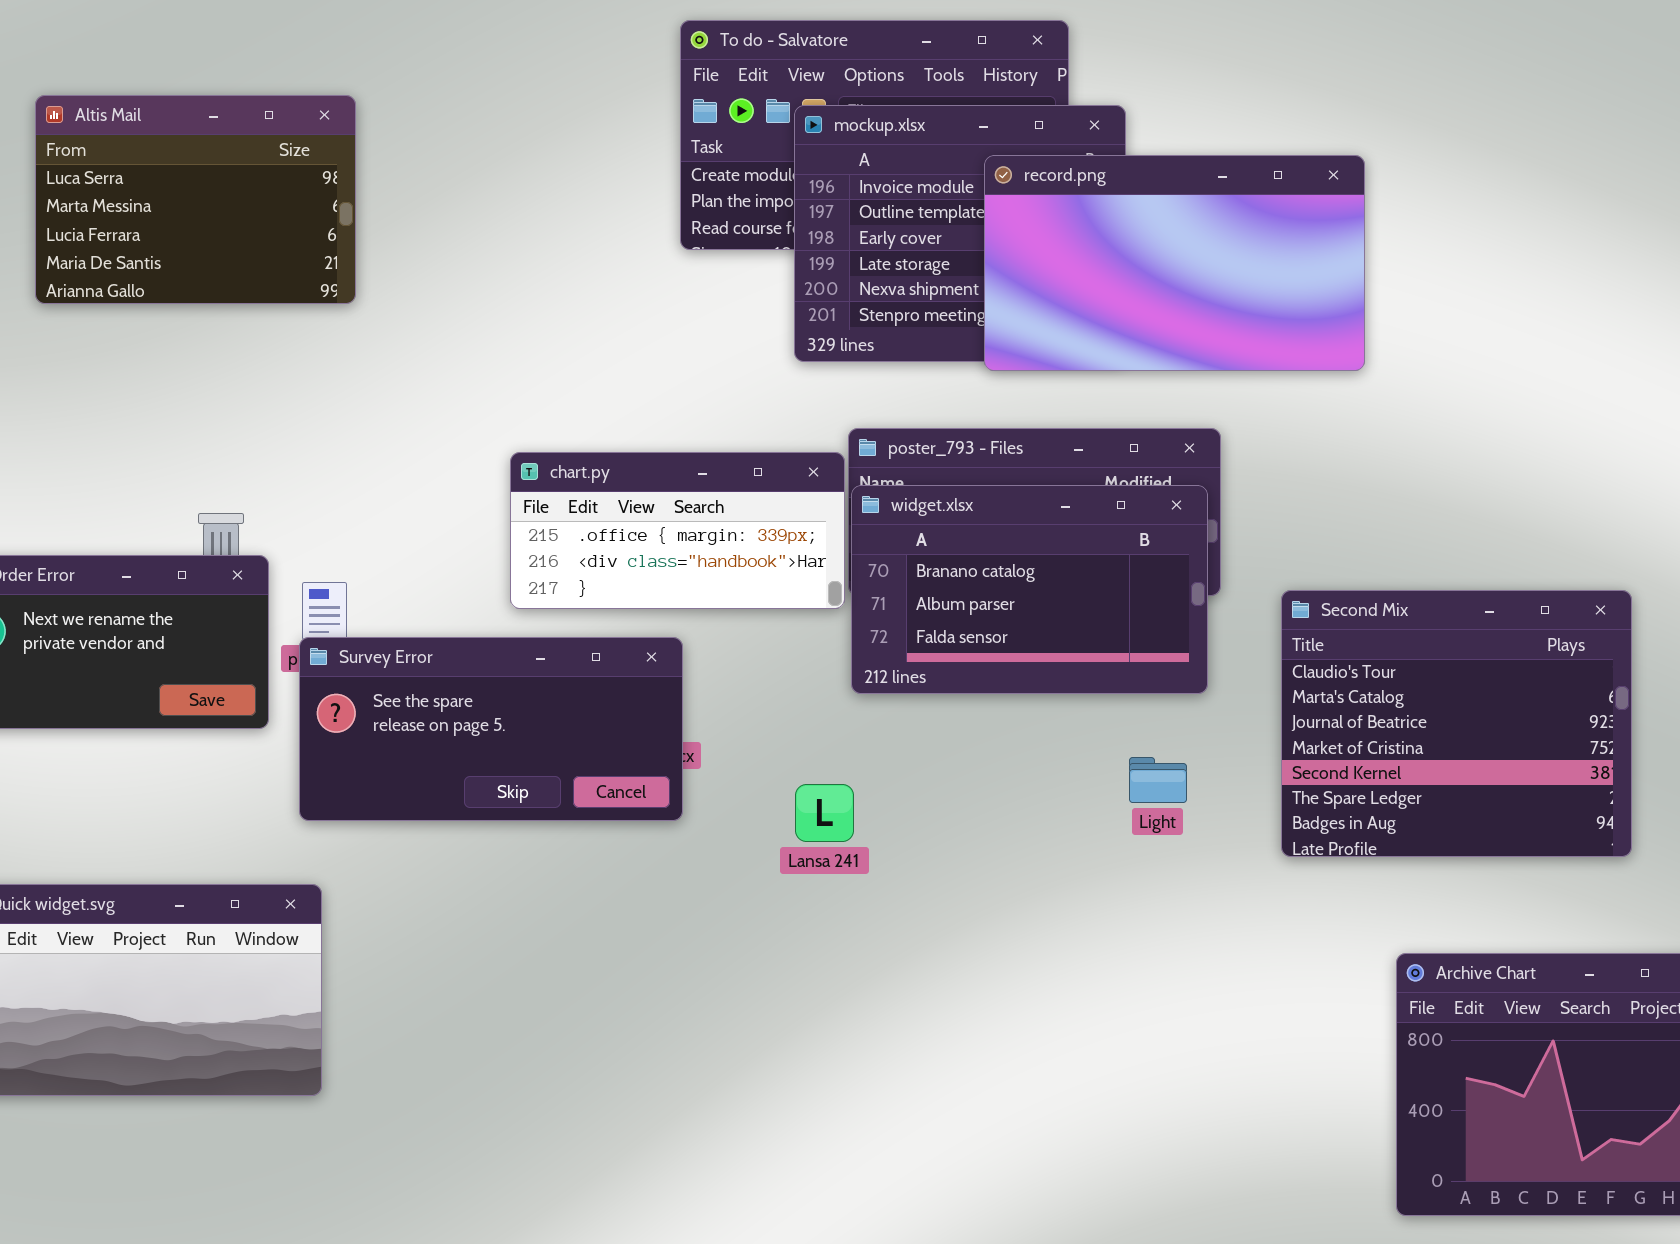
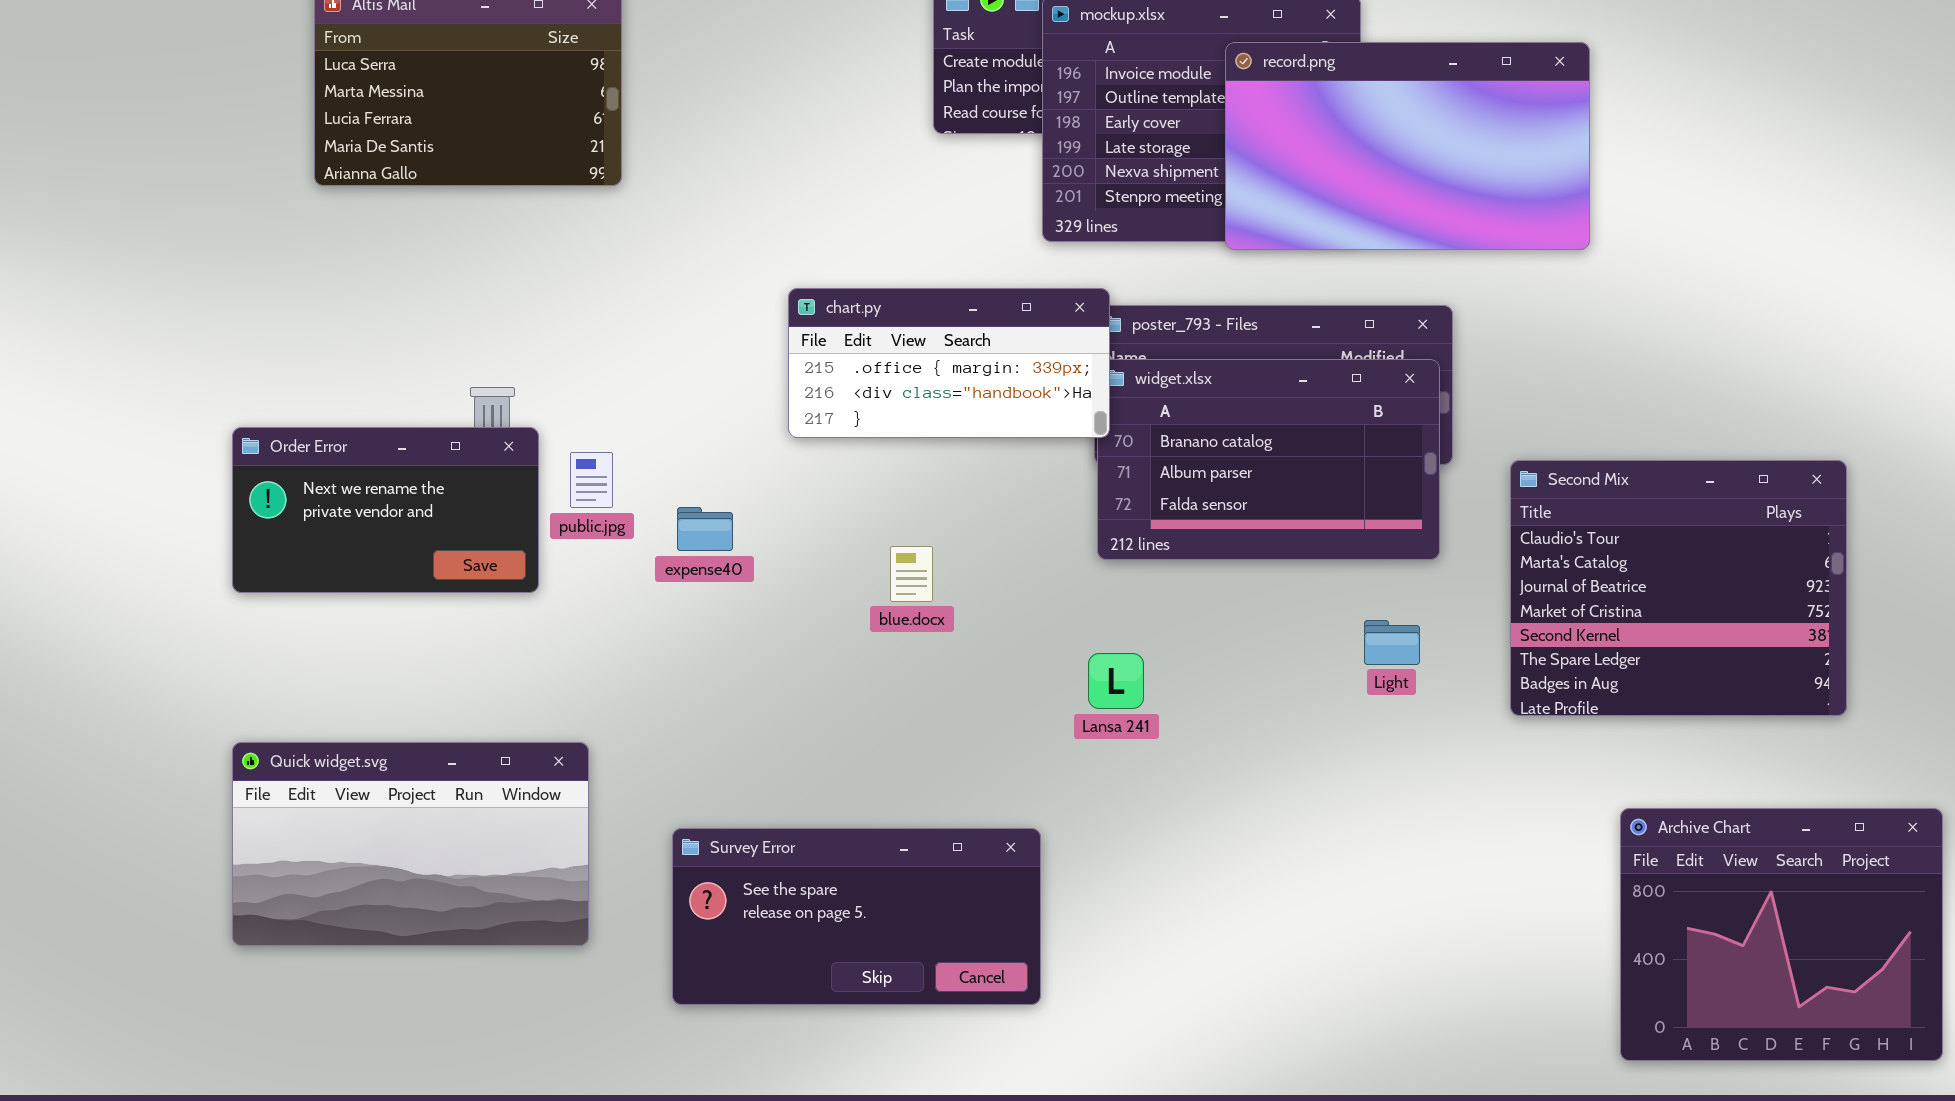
chart.py: [510,452,845,609] -> [788,288,1110,438], moved
Survey Error: [299,637,683,821] -> [672,828,1041,1005], moved
Lansa 241: [795,784,854,842] -> [1088,653,1144,709], moved

